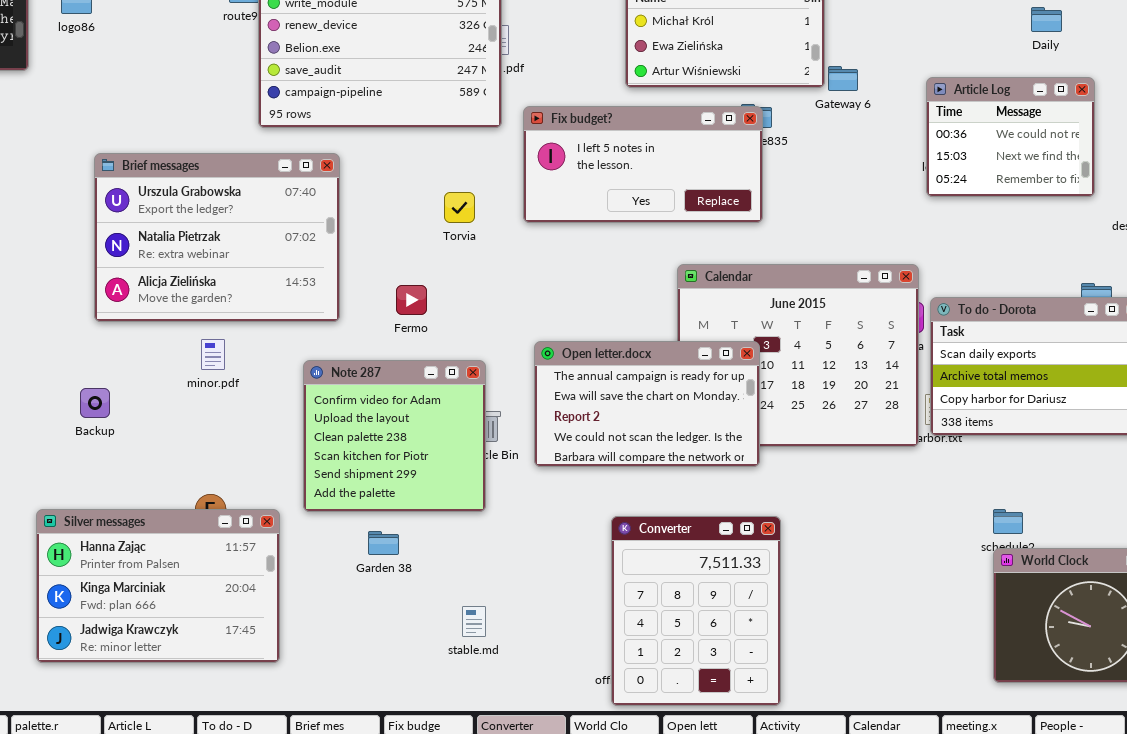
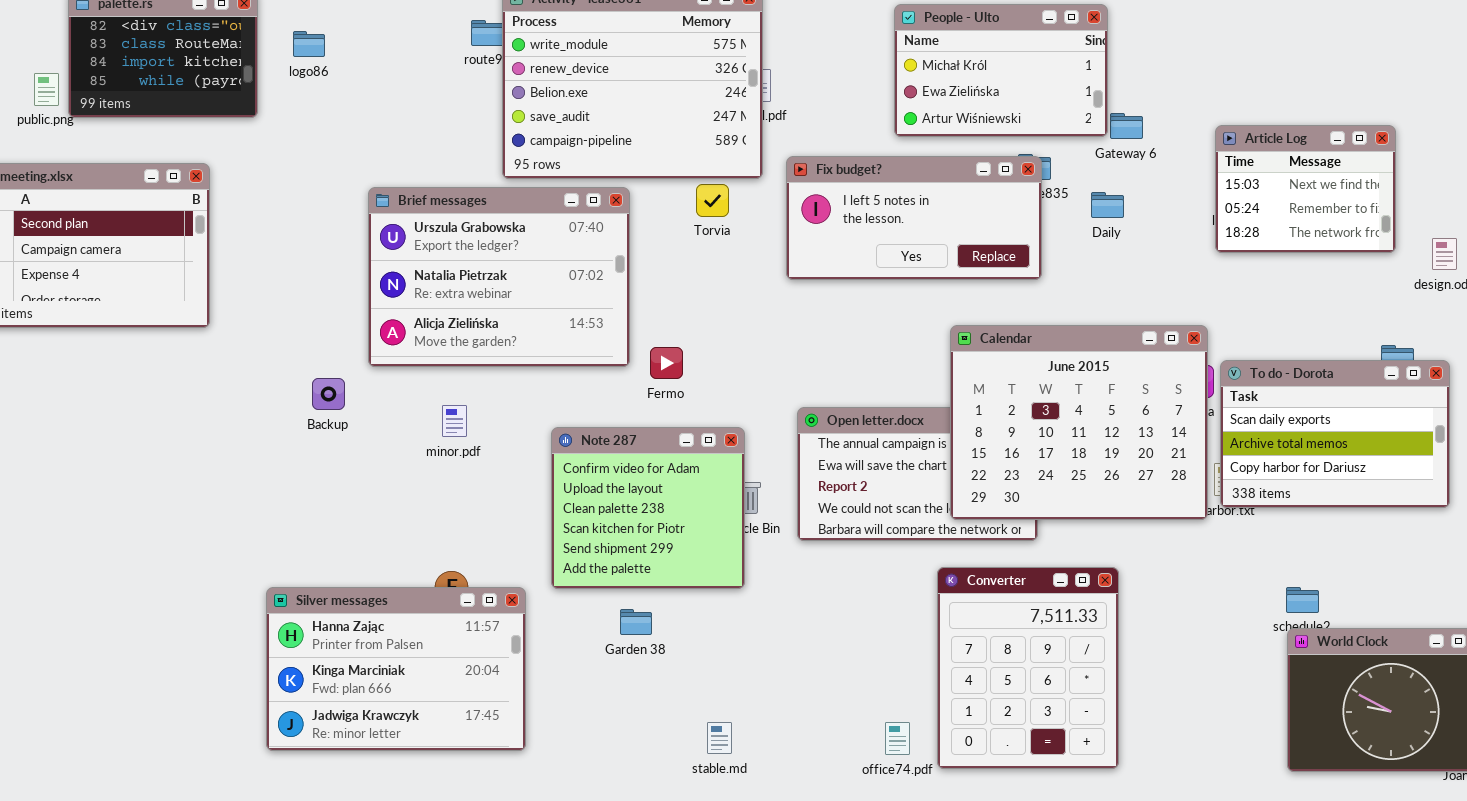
Daily: [1031,7,1062,32] -> [1091,192,1124,218], moved
Article Log: [926,77,1095,197] -> [1215,125,1396,253], scrolled down 1 row
Brief messages: [94,153,340,322] -> [368,187,630,367], moved
Torvia: [444,192,475,223] -> [696,184,729,217], moved
Calendar: [677,264,919,447] -> [950,325,1208,520], raised
Backup: [80,388,110,418] -> [312,378,345,410], moved
Converter: [611,516,781,706] -> [937,567,1119,769], moved
stable.md: [462,606,486,637] -> [707,722,732,754], moved

